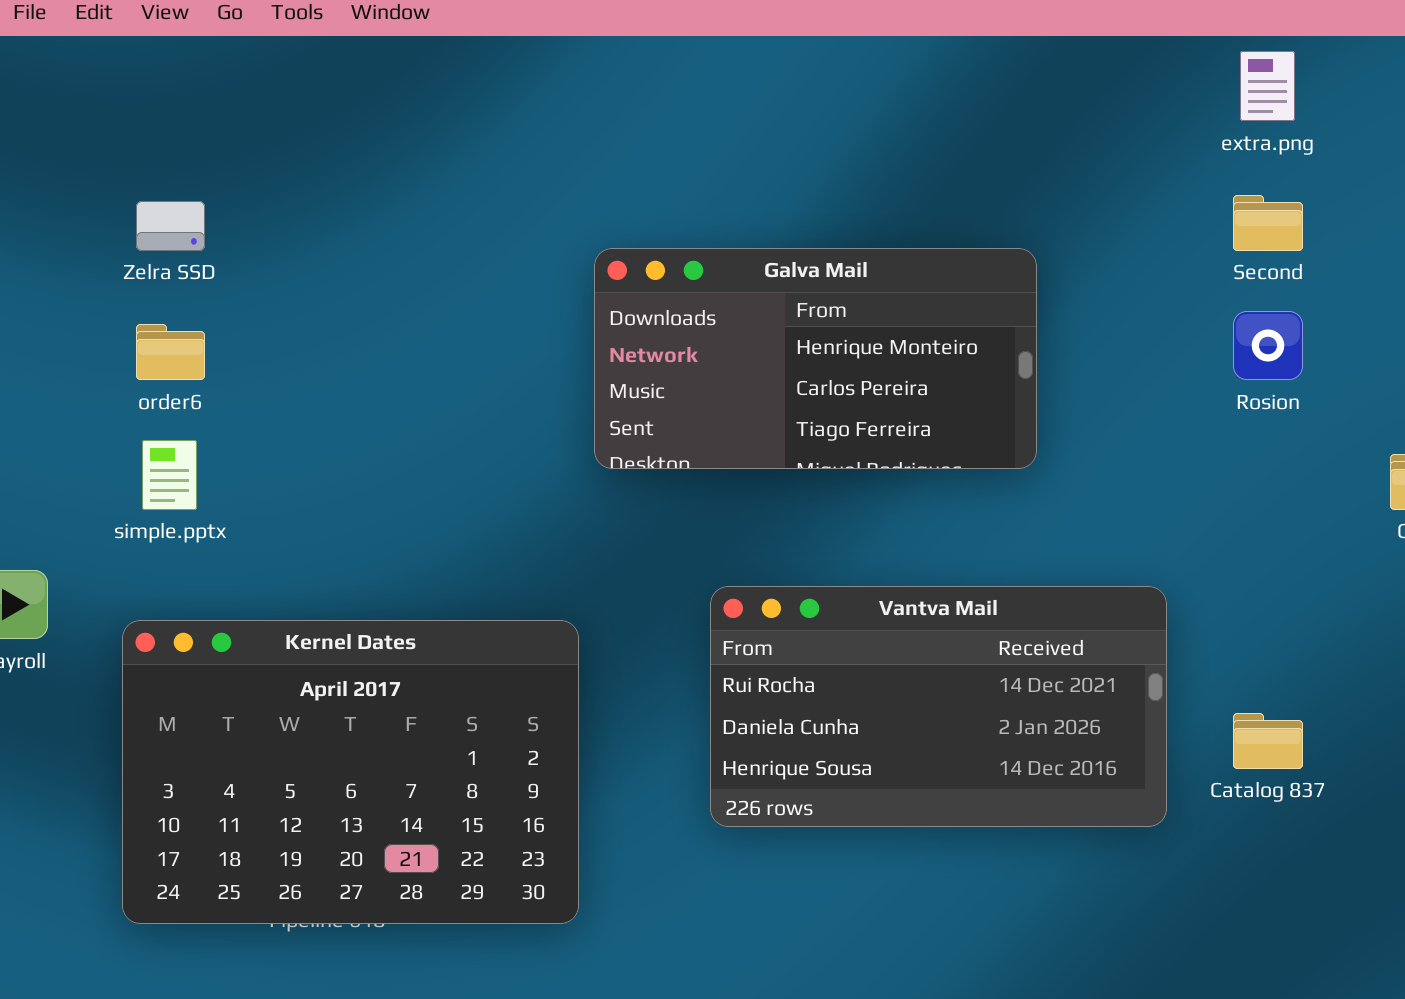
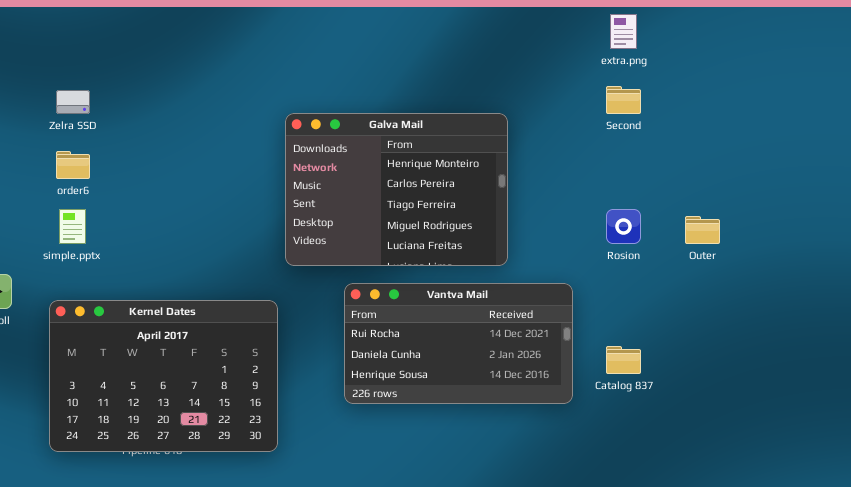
Galva Mail: [594,248,1037,469] -> [285,113,508,266], resized
Rosion: [1233,311,1303,380] -> [606,209,641,244], moved

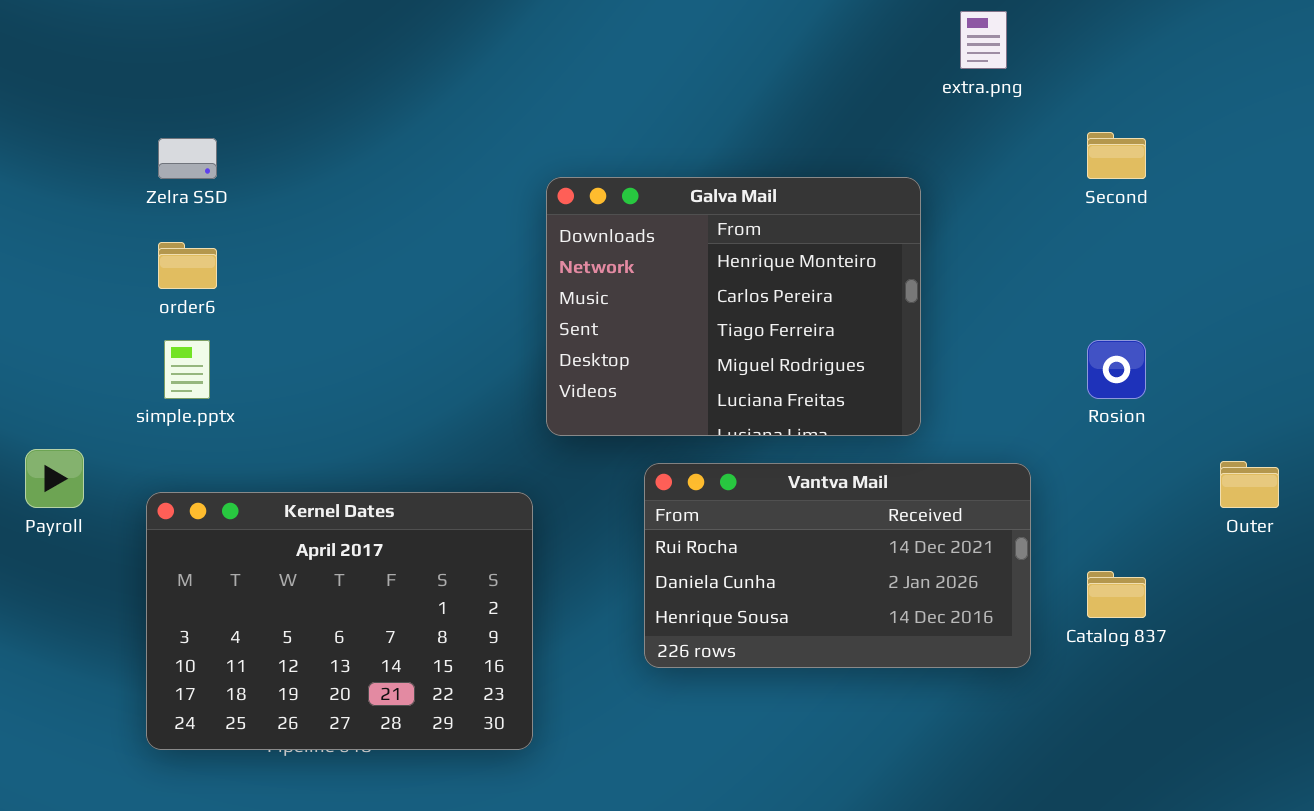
extra.png: [610,14,637,49] -> [960,11,1007,69], moved
Outer: [685,216,720,244] -> [1220,461,1279,508], moved

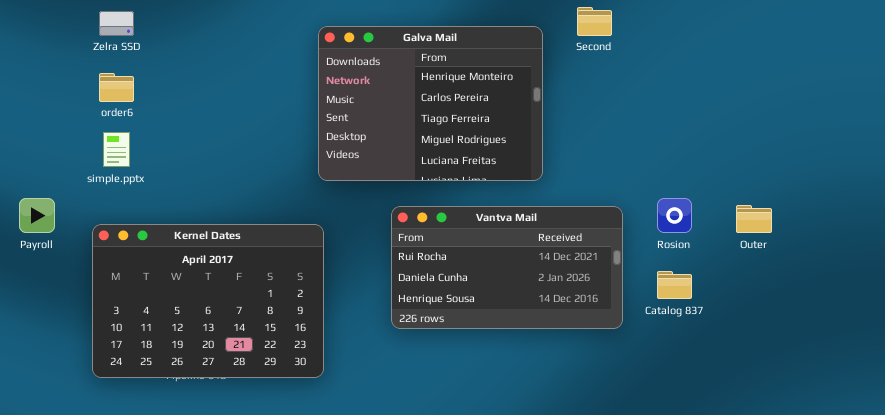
Second: [1087,132,1146,179] -> [577,7,612,36], moved
Galva Mail: [546,177,921,436] -> [318,26,543,181], moved
Rosion: [1087,340,1146,399] -> [657,198,692,233], moved

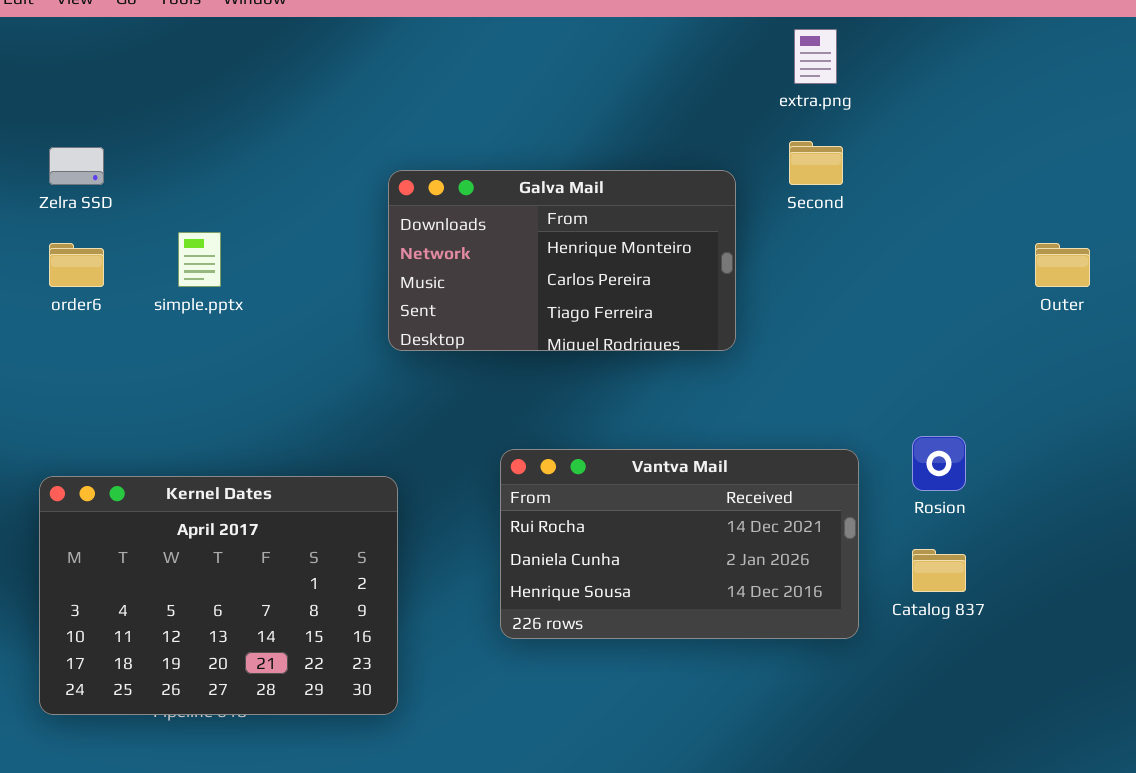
Galva Mail: [318,26,543,181] -> [388,170,736,351], resized
simple.pptx: [103,132,130,167] -> [178,232,221,287], moved
Outer: [736,205,772,233] -> [1035,243,1090,287], moved

